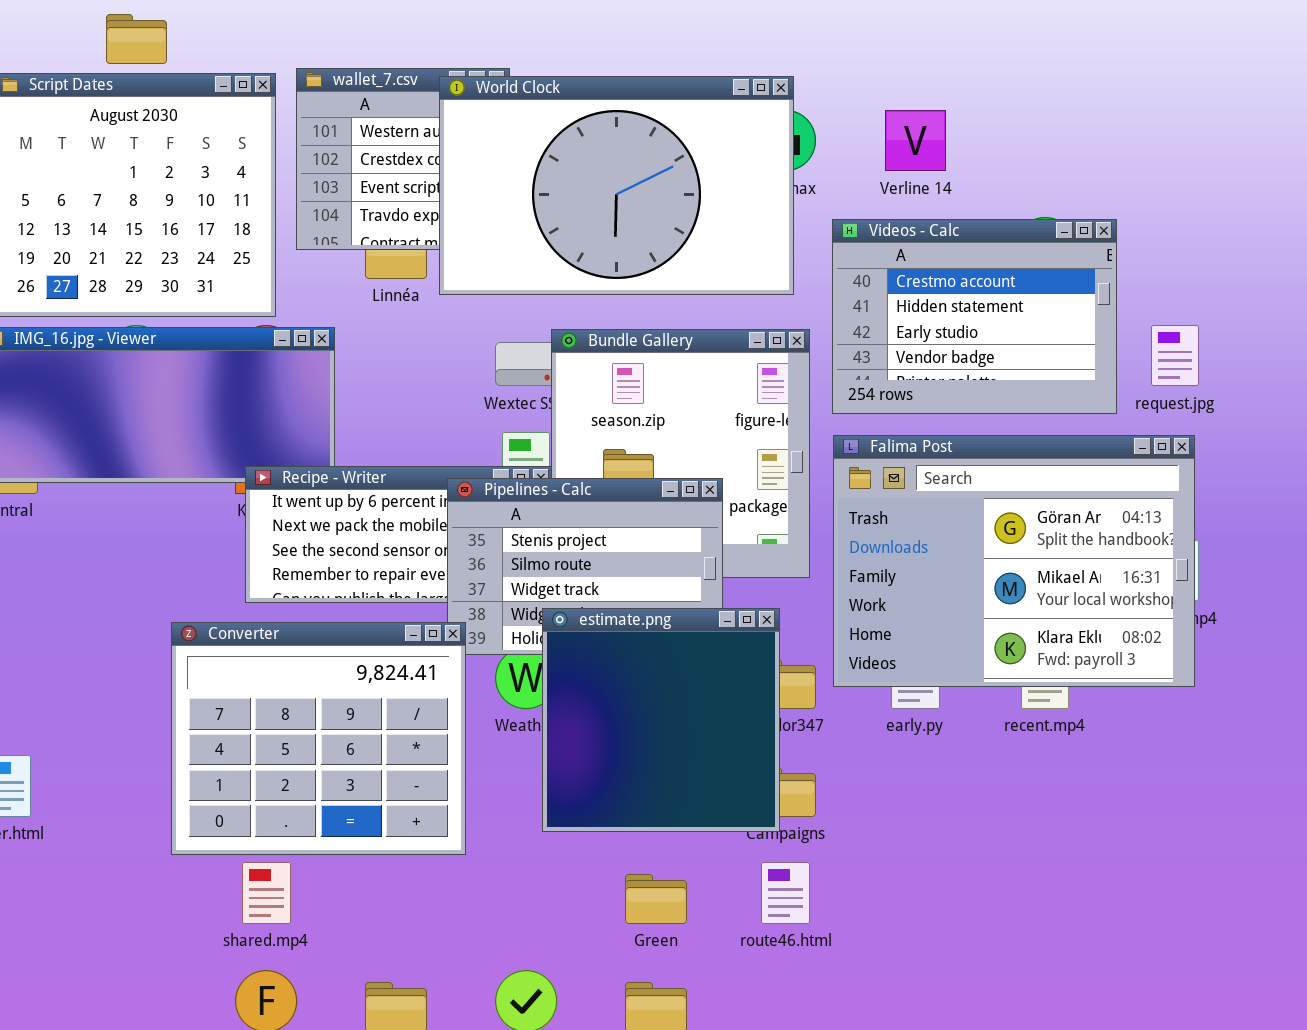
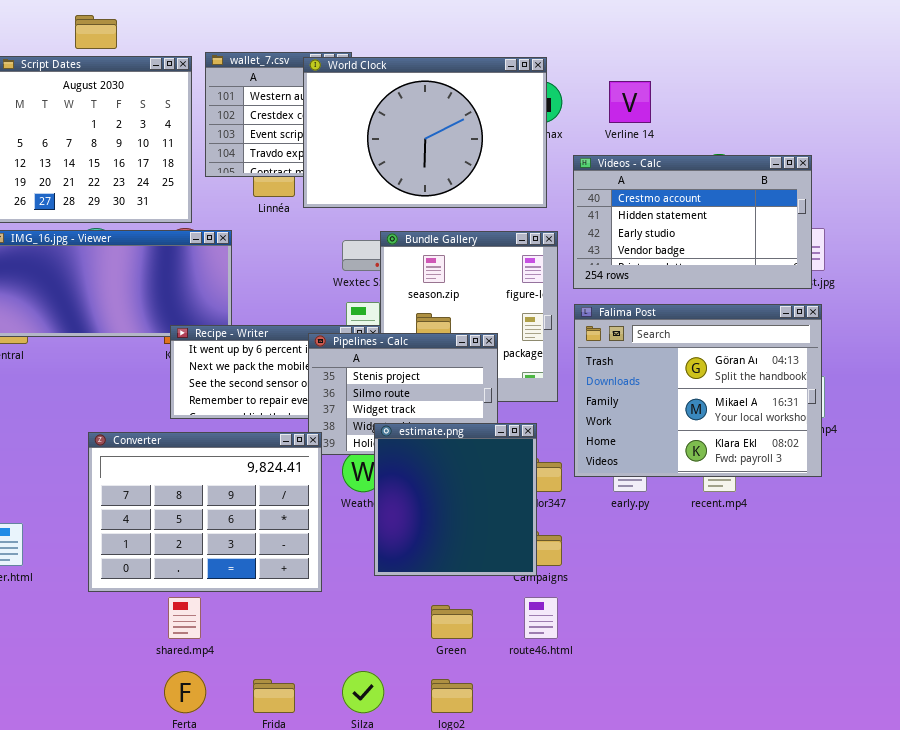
Videos - Calc: [832,219,1117,414] -> [573,155,812,289], resized
Converter: [171,622,466,855] -> [88,432,322,592], resized

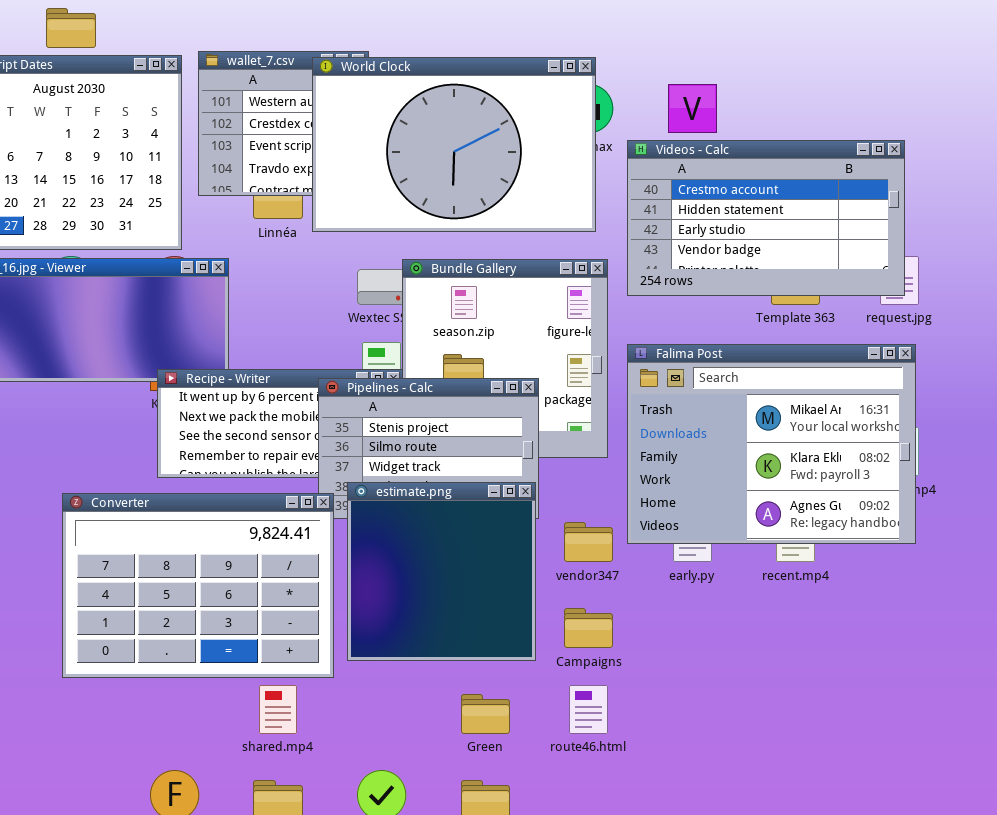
Videos - Calc: [573,155,812,289] -> [627,140,905,296], moved
Falima Post: [574,304,822,477] -> [627,344,916,544], scrolled down 1 row
estimate.png: [374,423,537,576] -> [347,482,536,661], moved
shared.mp4: [168,597,201,639] -> [259,685,297,734], moved

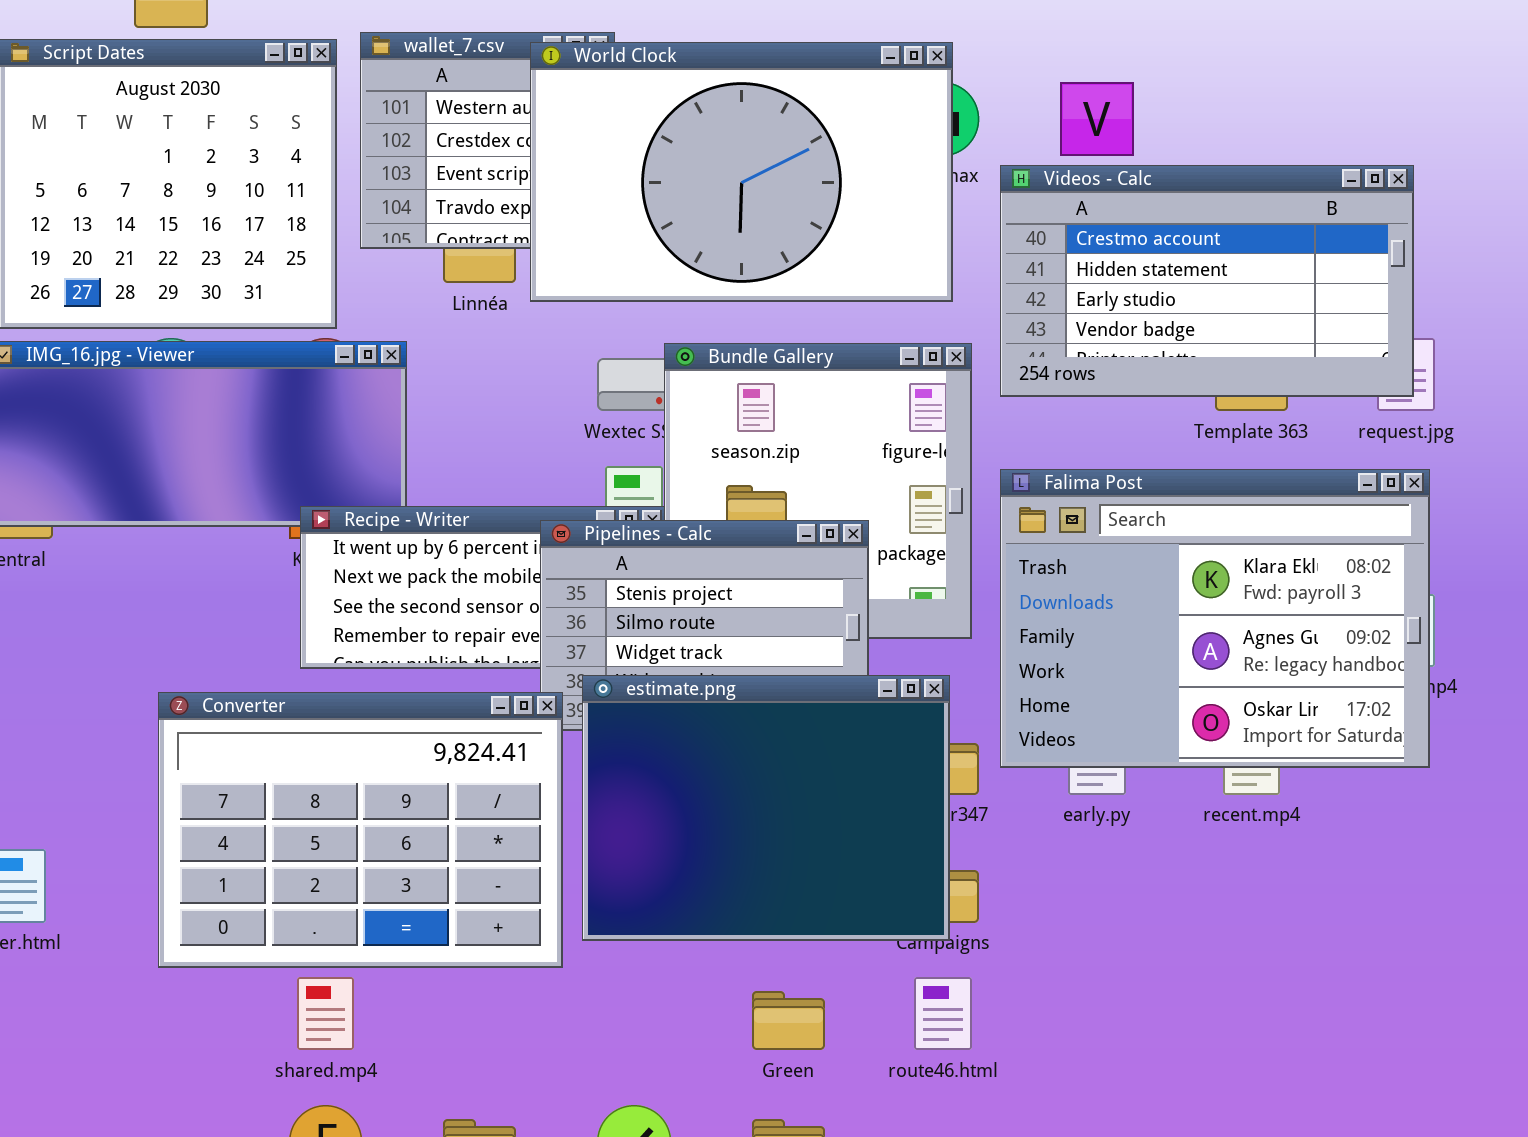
Falima Post: [627,344,916,544] -> [1000,469,1430,768], scrolled down 1 row
estimate.png: [347,482,536,661] -> [582,675,950,941], resized
shared.mp4: [259,685,297,734] -> [297,977,354,1050], moved

